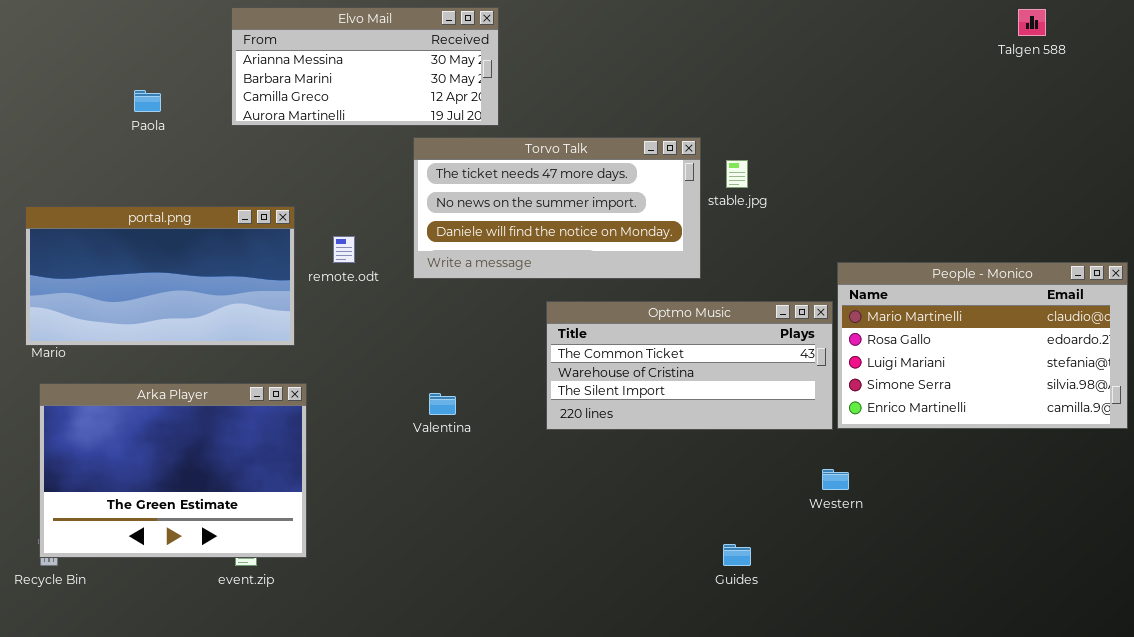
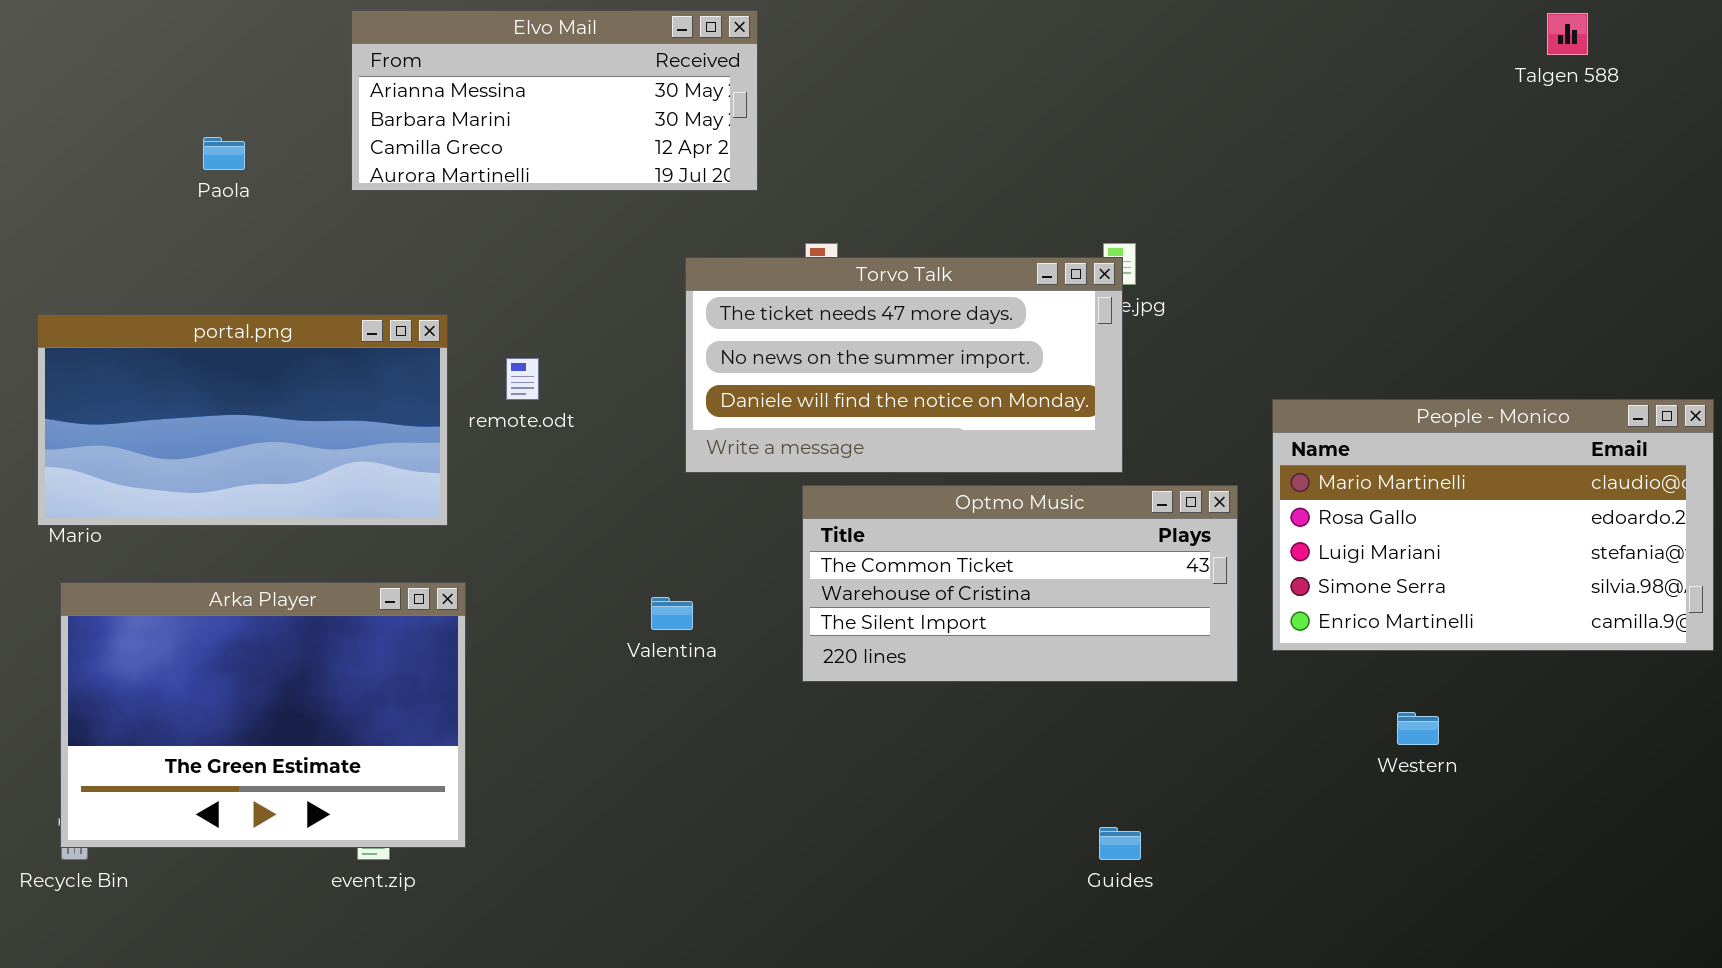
Torvo Talk: [413,137,701,279] -> [685,257,1123,473], moved
Optmo Music: [546,301,833,430] -> [802,485,1238,682], moved
Western: [822,469,849,490] -> [1397,712,1439,745], moved

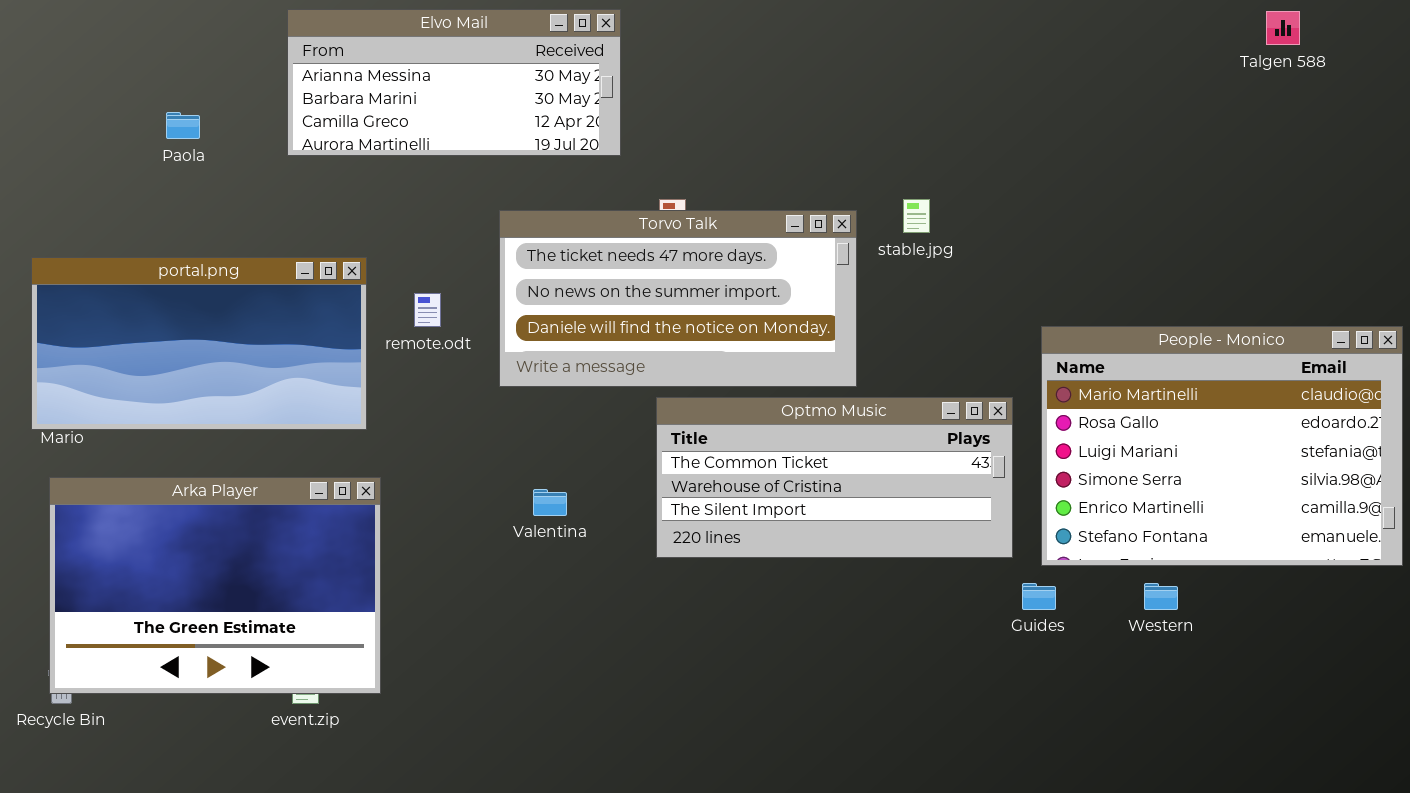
Torvo Talk: [685,257,1123,473] -> [499,210,857,387], moved
People - Monico: [1272,399,1714,651] -> [1041,326,1403,566], resized
Guides: [1099,827,1141,860] -> [1022,583,1056,610], moved

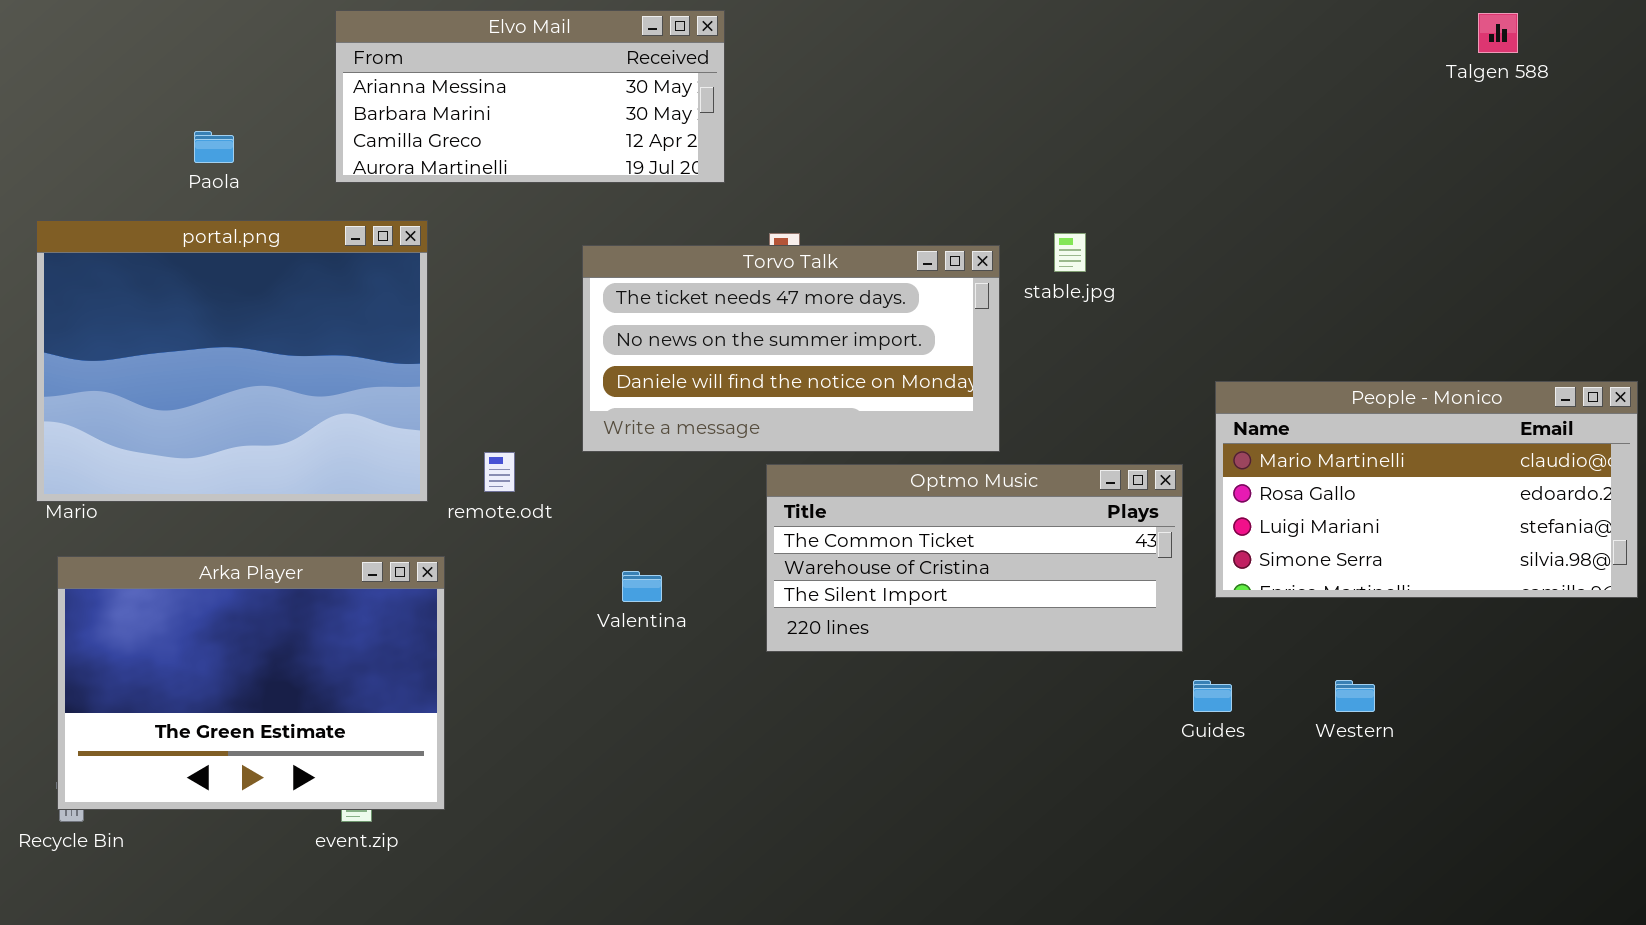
portal.png: [31,257,367,430] -> [36,220,428,502], resized
remote.odt: [414,293,441,327] -> [484,452,515,492], moved
People - Monico: [1041,326,1403,566] -> [1215,381,1638,598], resized

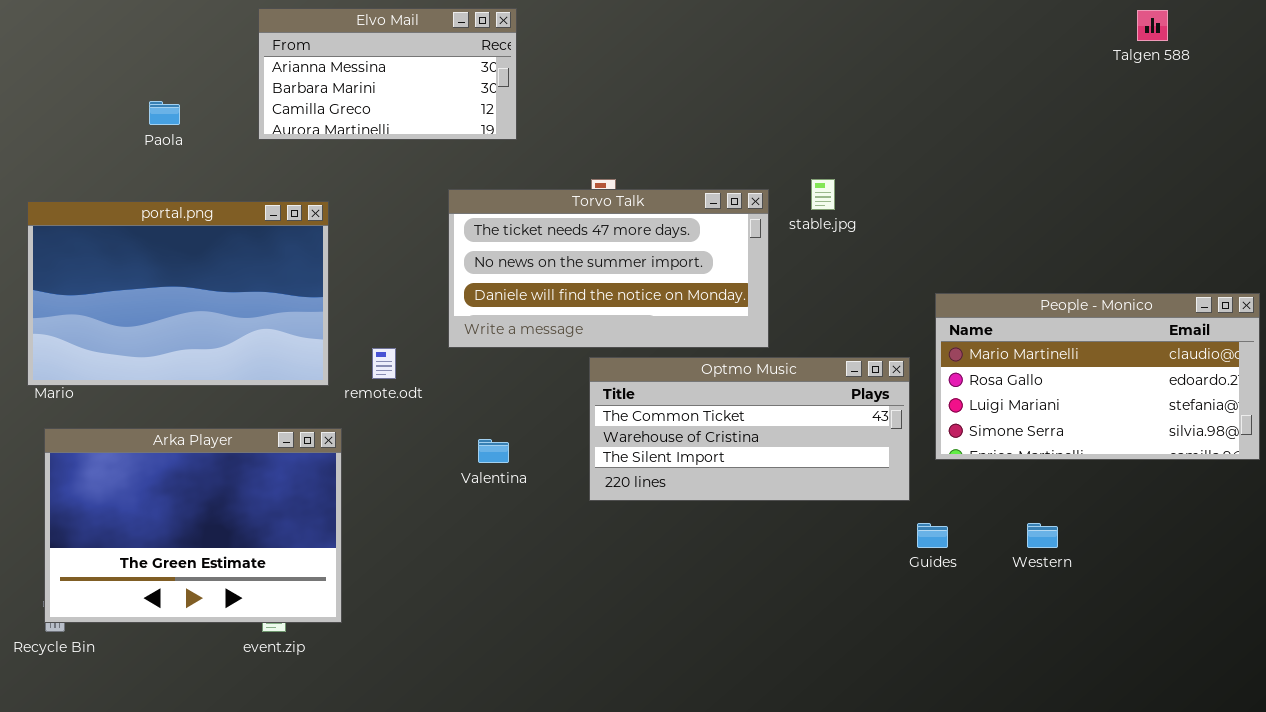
Elvo Mail: [335,10,725,183] -> [258,8,517,140], resized
portal.png: [36,220,428,502] -> [27,201,329,386], resized

